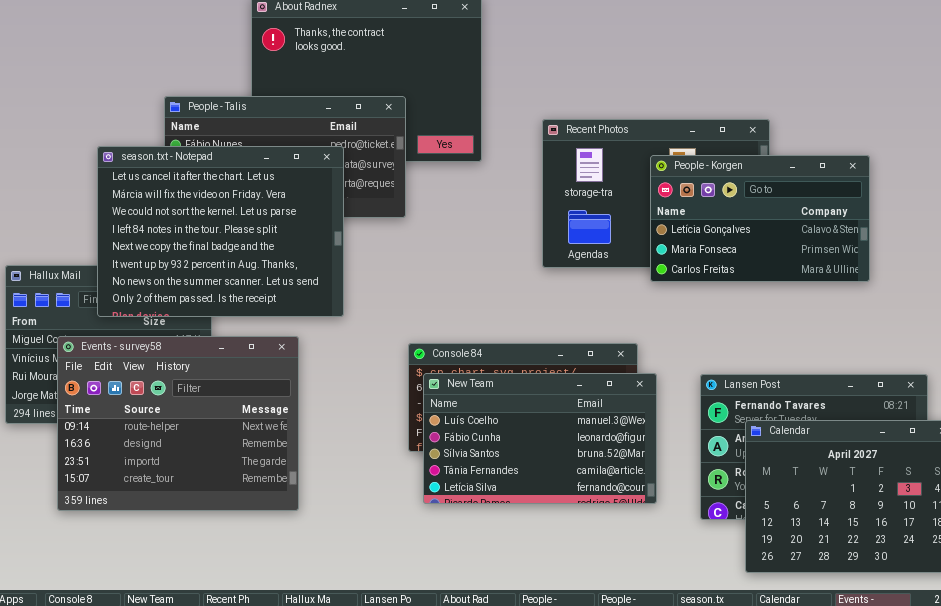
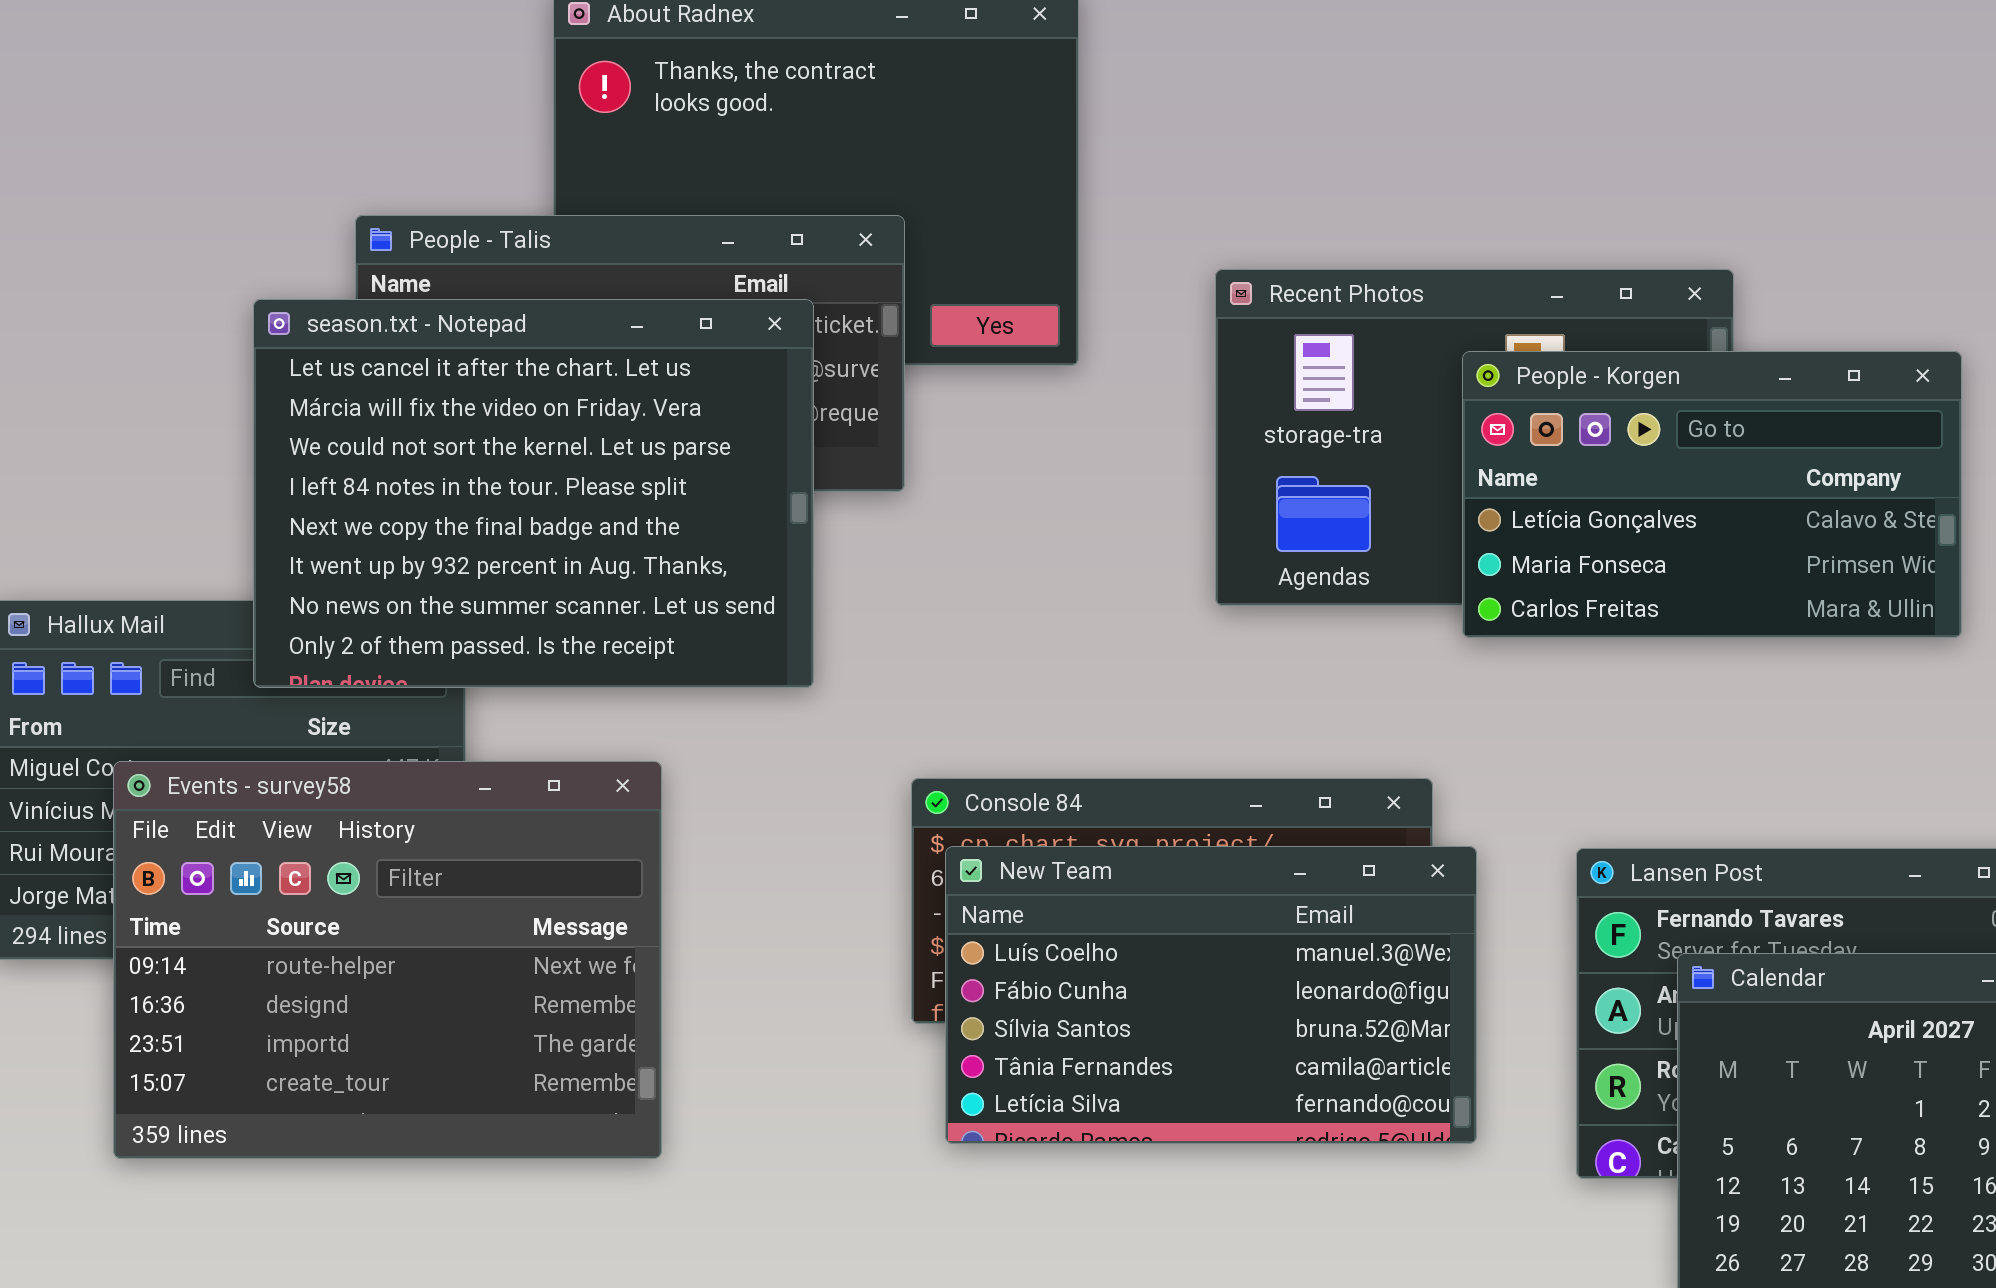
season.txt - Notepad: [97,146,344,317] -> [253,299,814,688], moved

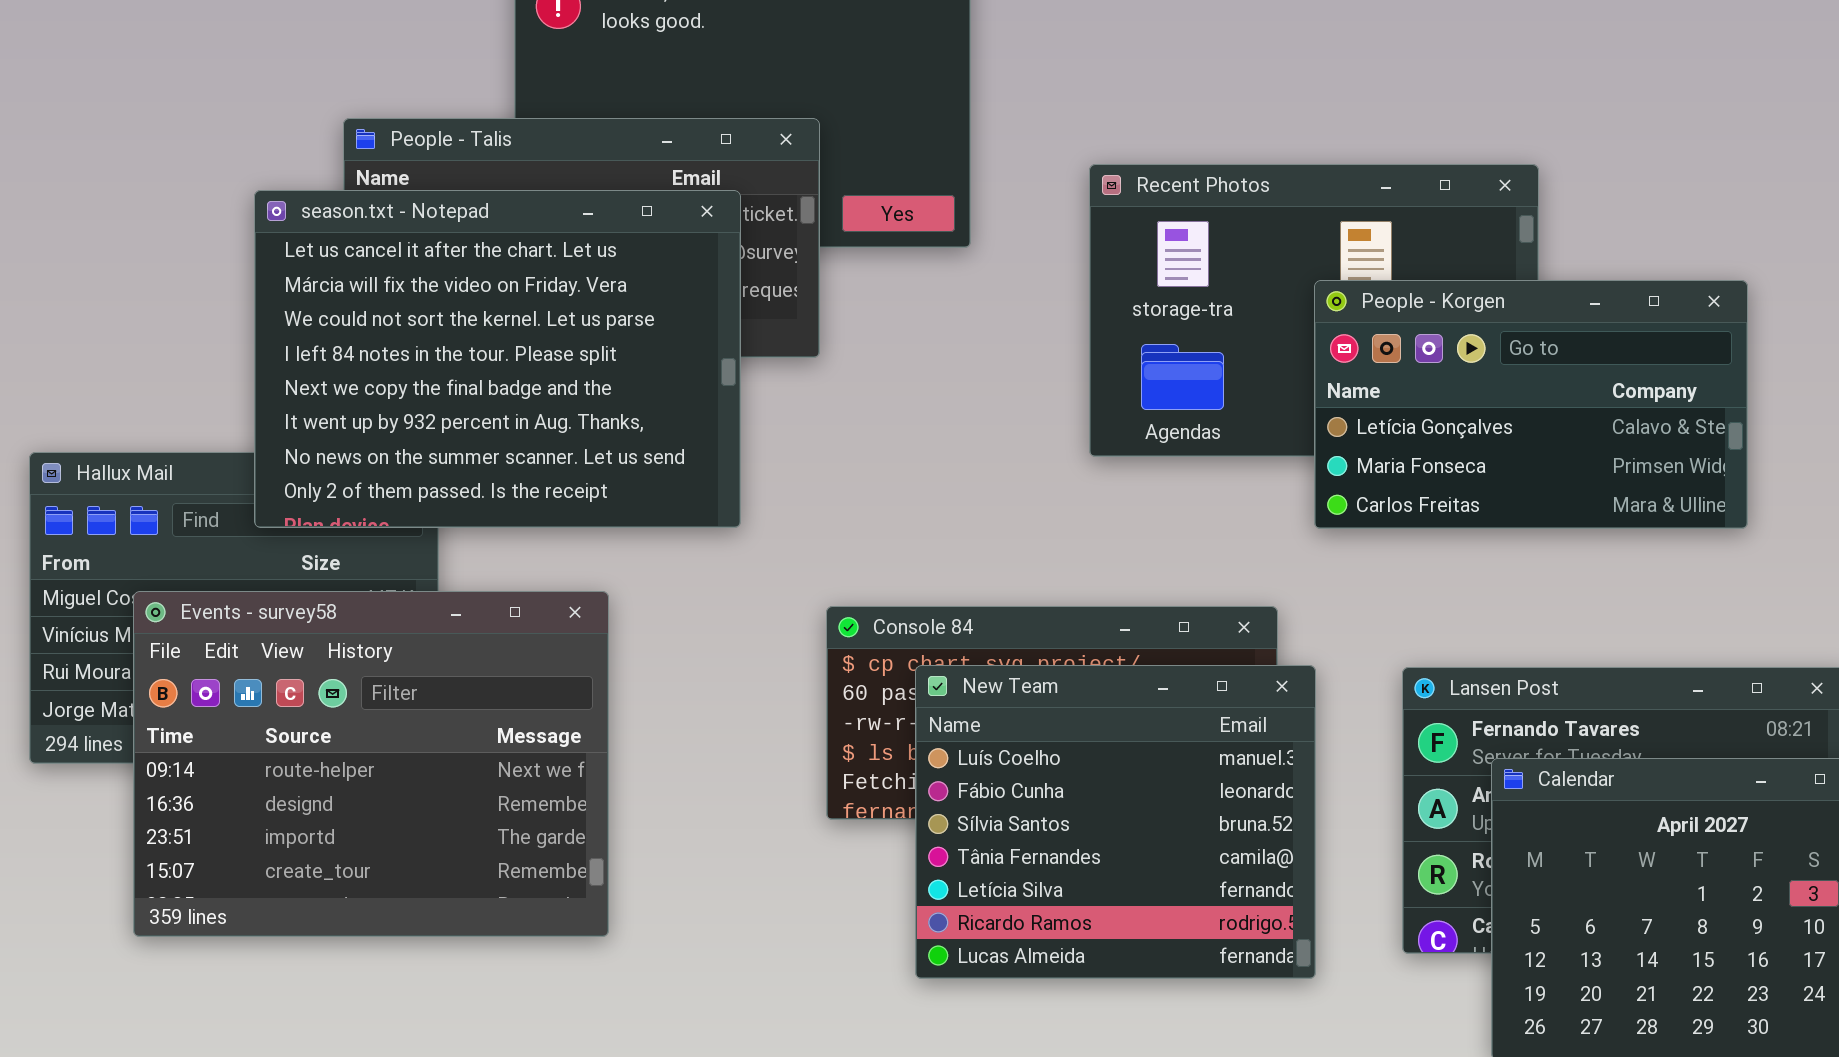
People - Korgen: [1462,351,1962,638] -> [1314,280,1748,529], moved
New Team: [945,846,1477,1144] -> [915,665,1316,979], resized

